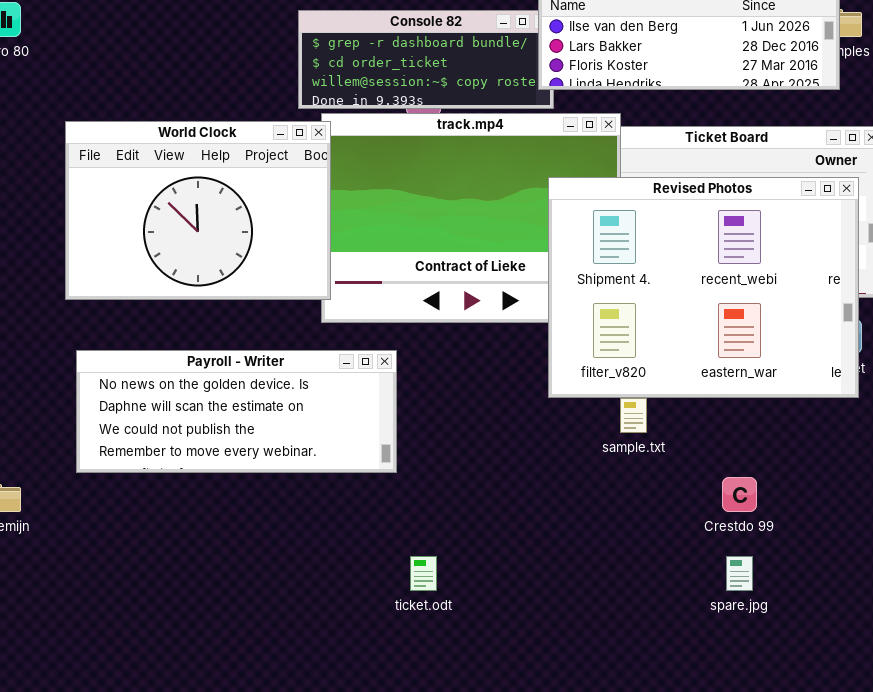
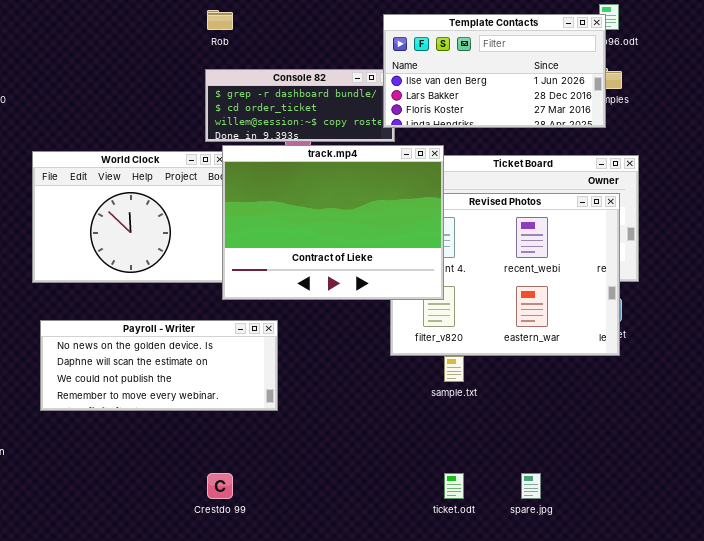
track.mp4: [321,113,621,323] -> [222,145,444,300], raised
Crestdo 99: [722,477,757,512] -> [207,473,233,499], moved
ticket.odt: [410,556,437,591] -> [444,473,464,499], moved

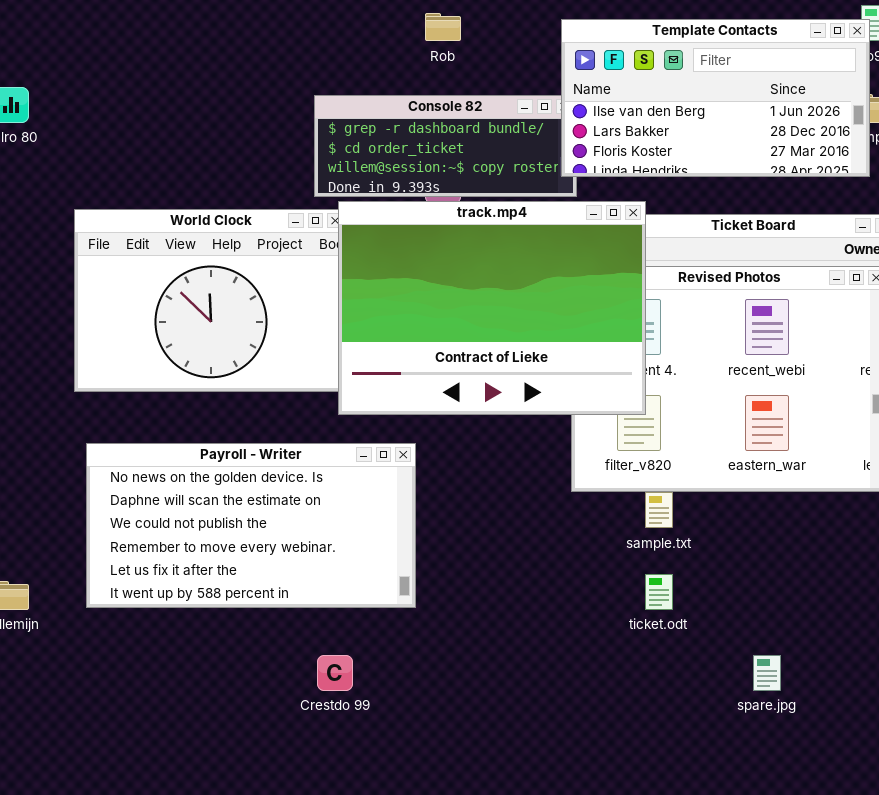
Rob: [207,10,233,30] -> [425,13,461,41], moved
Payroll - Writer: [40,320,278,411] -> [86,443,416,608], resized
ticket.odt: [444,473,464,499] -> [645,574,673,610], moved

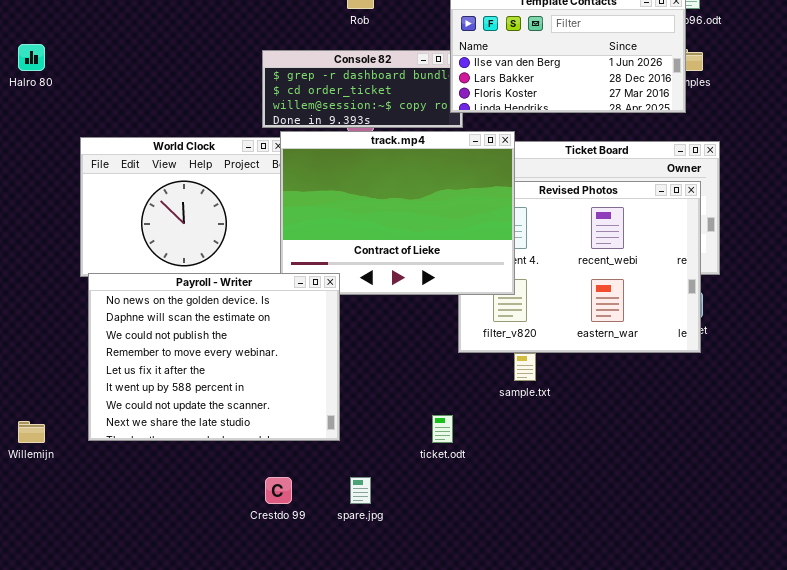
Payroll - Writer: [86,443,416,608] -> [88,273,340,441], resized
ticket.odt: [645,574,673,610] -> [432,415,453,443], moved
spare.jpg: [753,655,781,691] -> [350,477,371,504], moved

